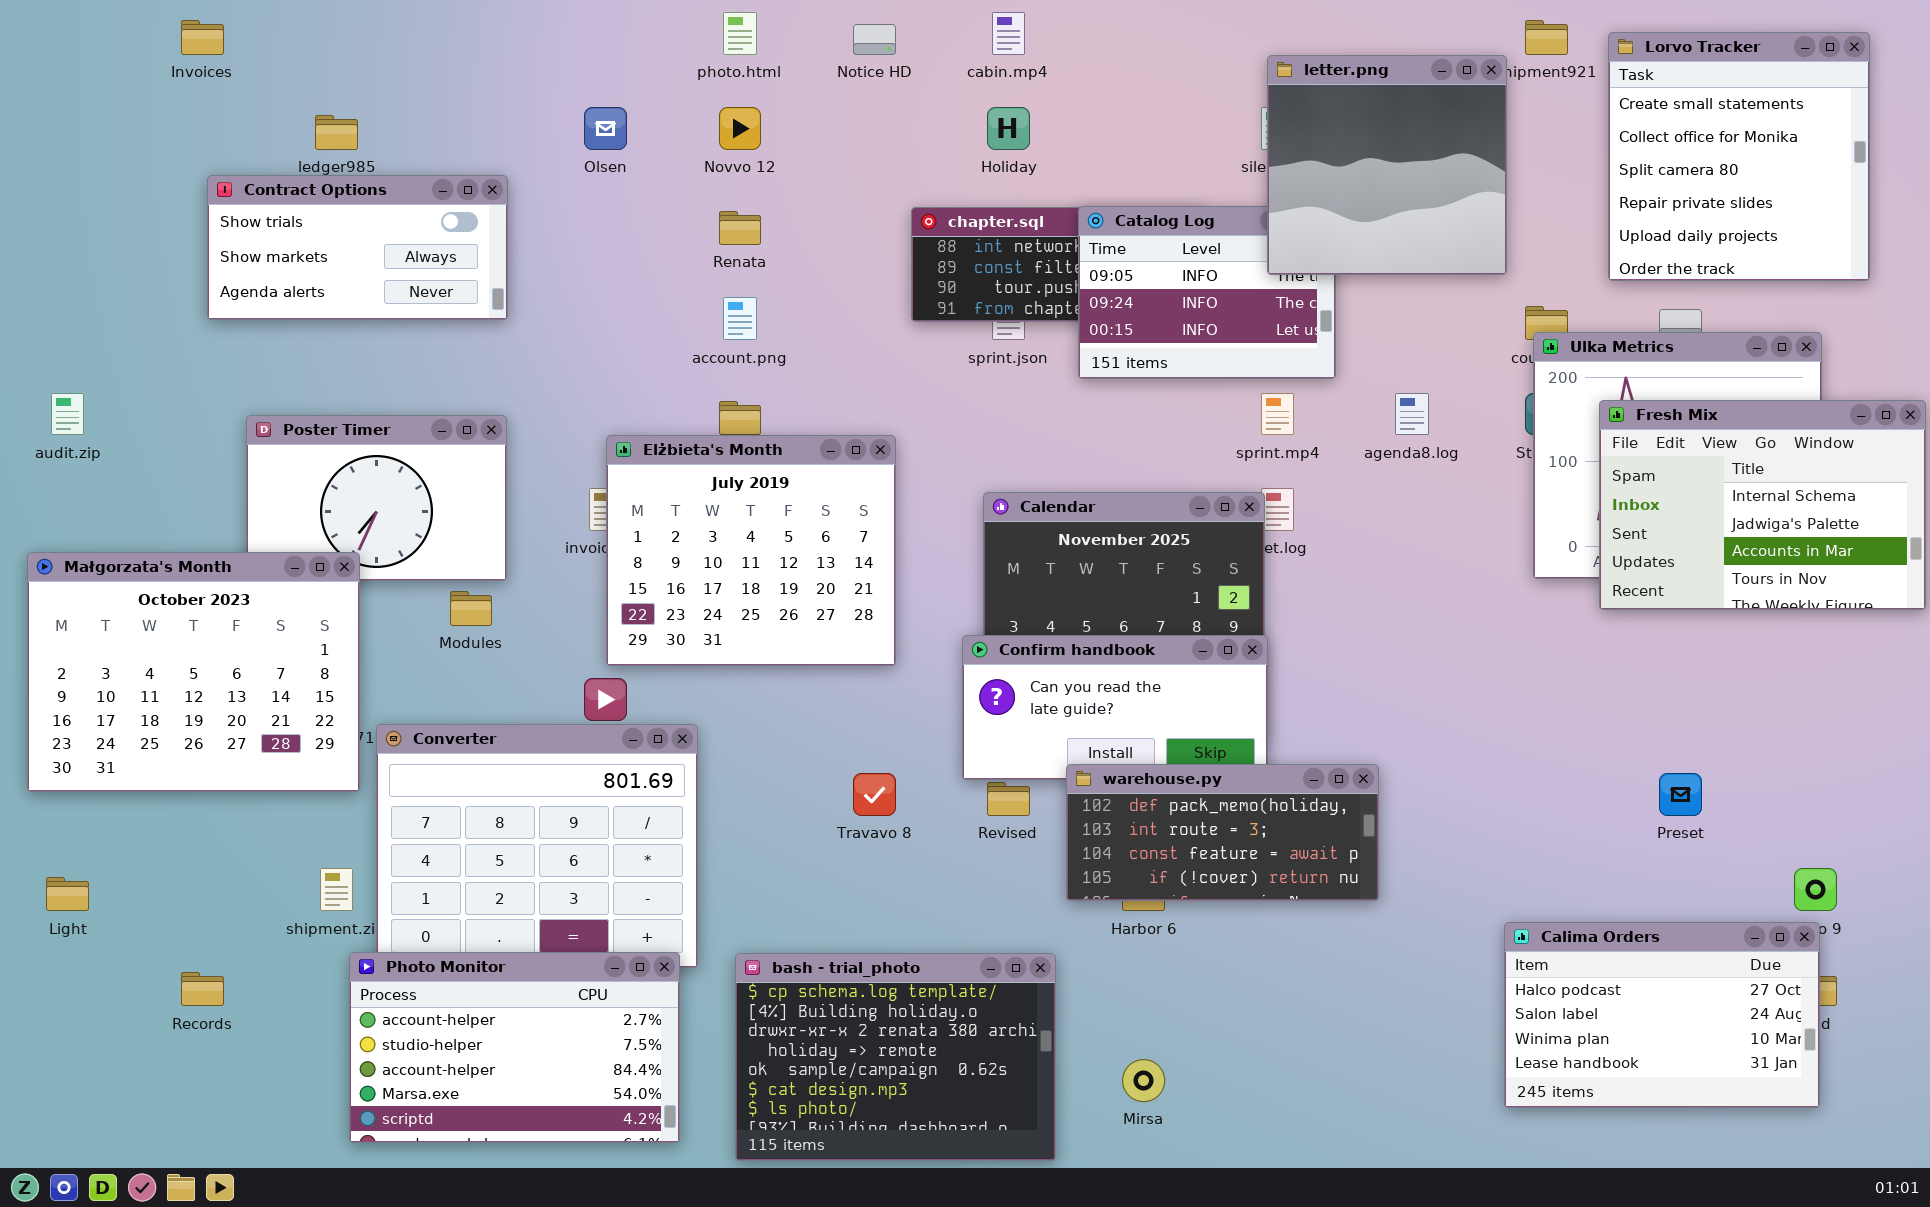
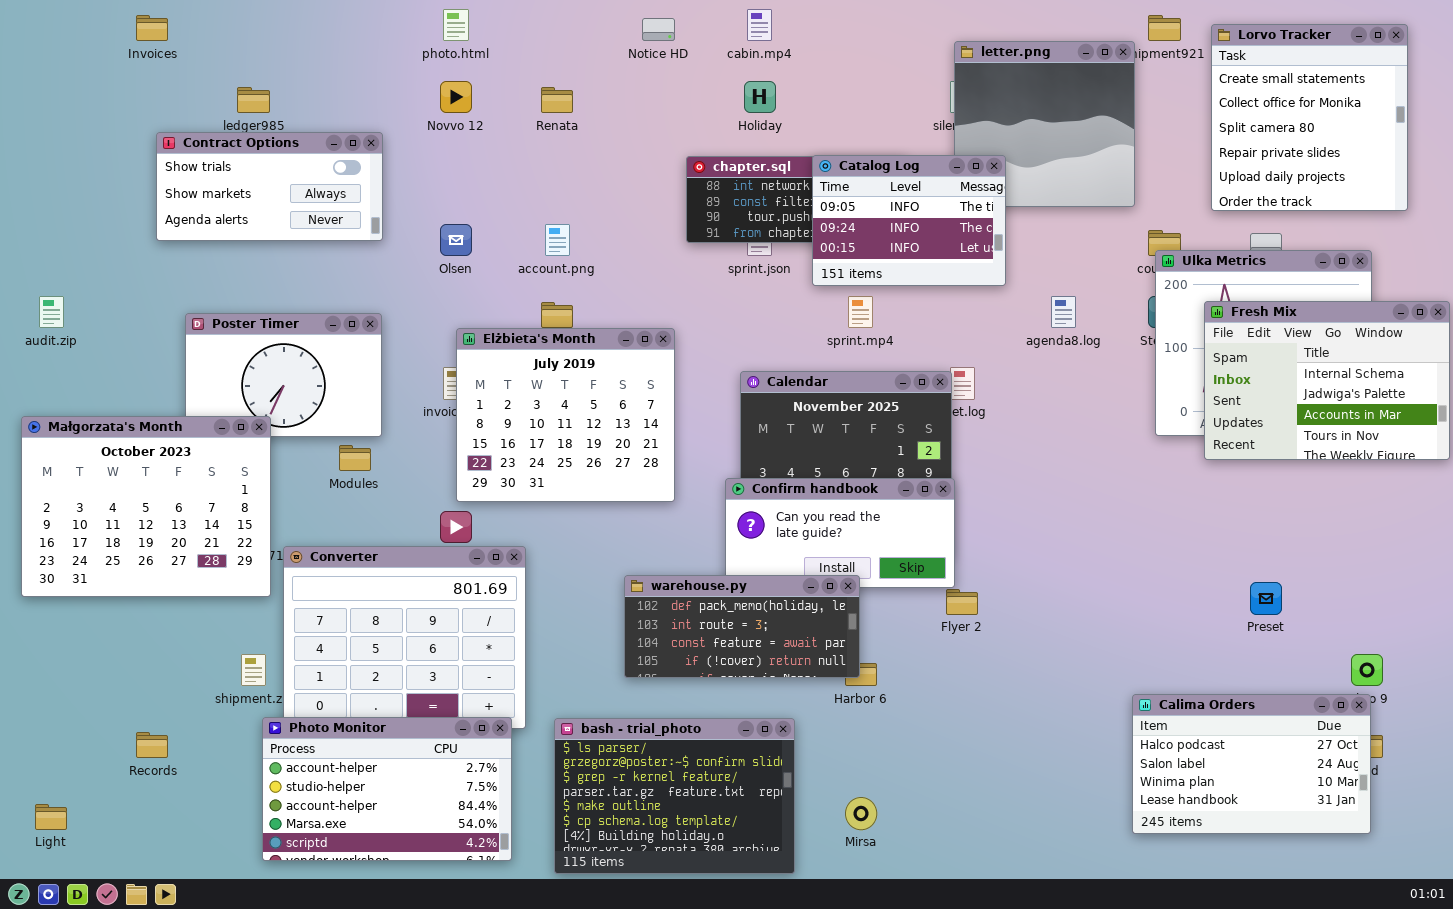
photo.html: [723,12,757,55] -> [443,9,469,41], moved
Olsen: [584,107,627,150] -> [440,224,472,256], moved
Novvo 12: [719,107,761,150] -> [440,81,472,113], moved
Catalog Log: [1078,206,1336,379] -> [812,155,1006,286], raised
Renata: [719,211,761,245] -> [541,87,573,113], moved
sprint.mp4: [1261,393,1294,435] -> [848,296,873,328], moved
warehouse.py: [1066,764,1379,901] -> [624,575,860,678], moved
Light: [46,877,89,911] -> [35,804,67,830], moved
bash - trial_photo: [735,953,1056,1161] -> [554,718,795,874], scrolled up 5 rows

